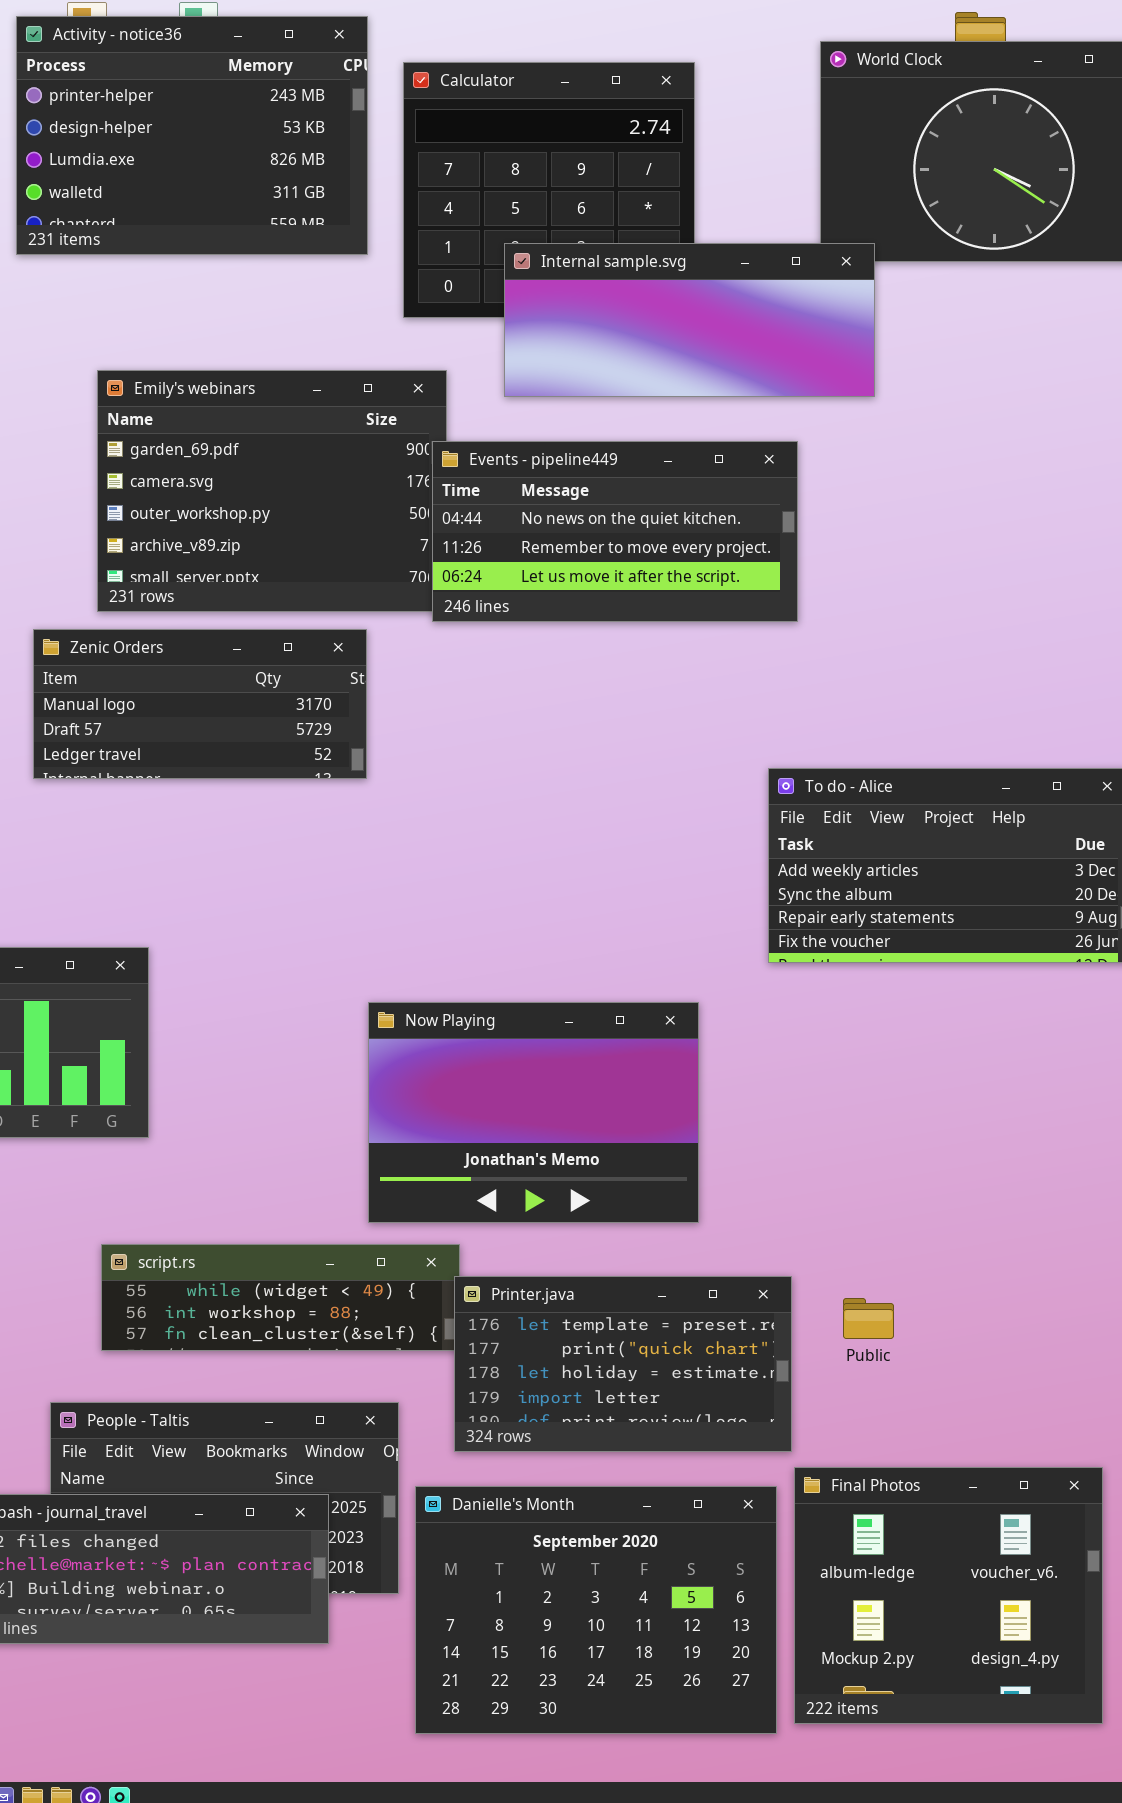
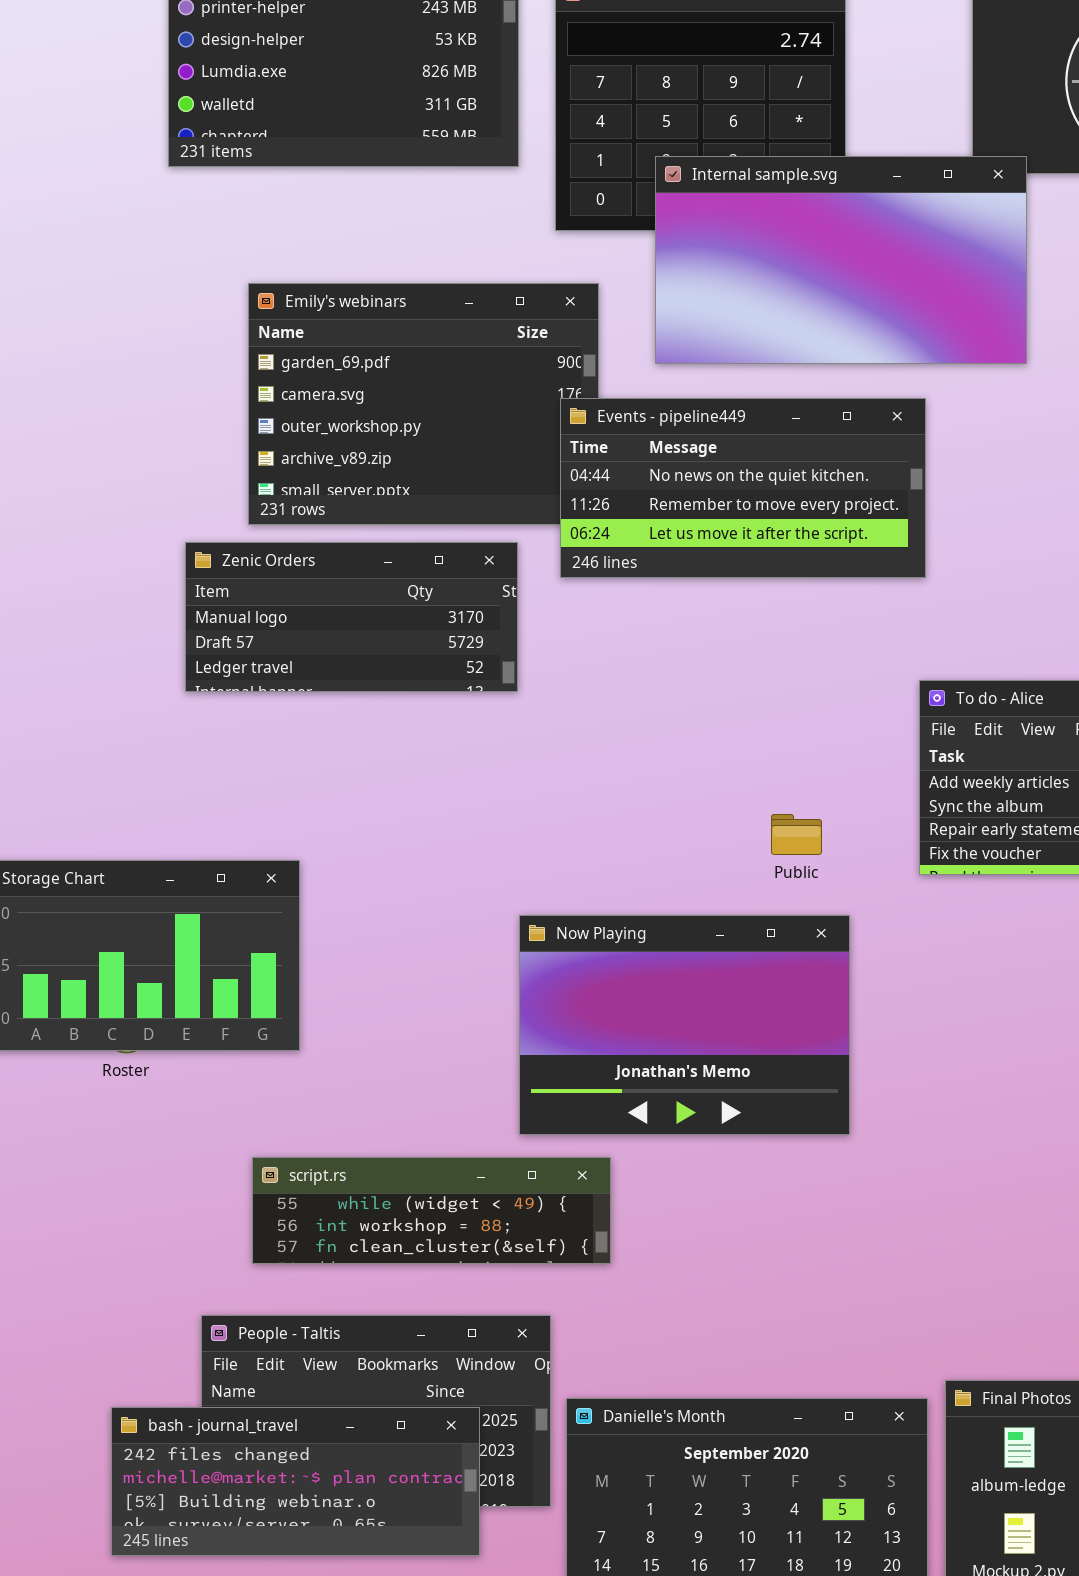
Internal sample.svg: [504,243,875,397] -> [655,156,1027,364], resized
Events - pipeline449: [432,441,798,622] -> [560,398,926,578], moved
Printer.java: [454,1276,792,1452] -> none, closed
Public: [843,1298,894,1339] -> [771,814,822,855], moved

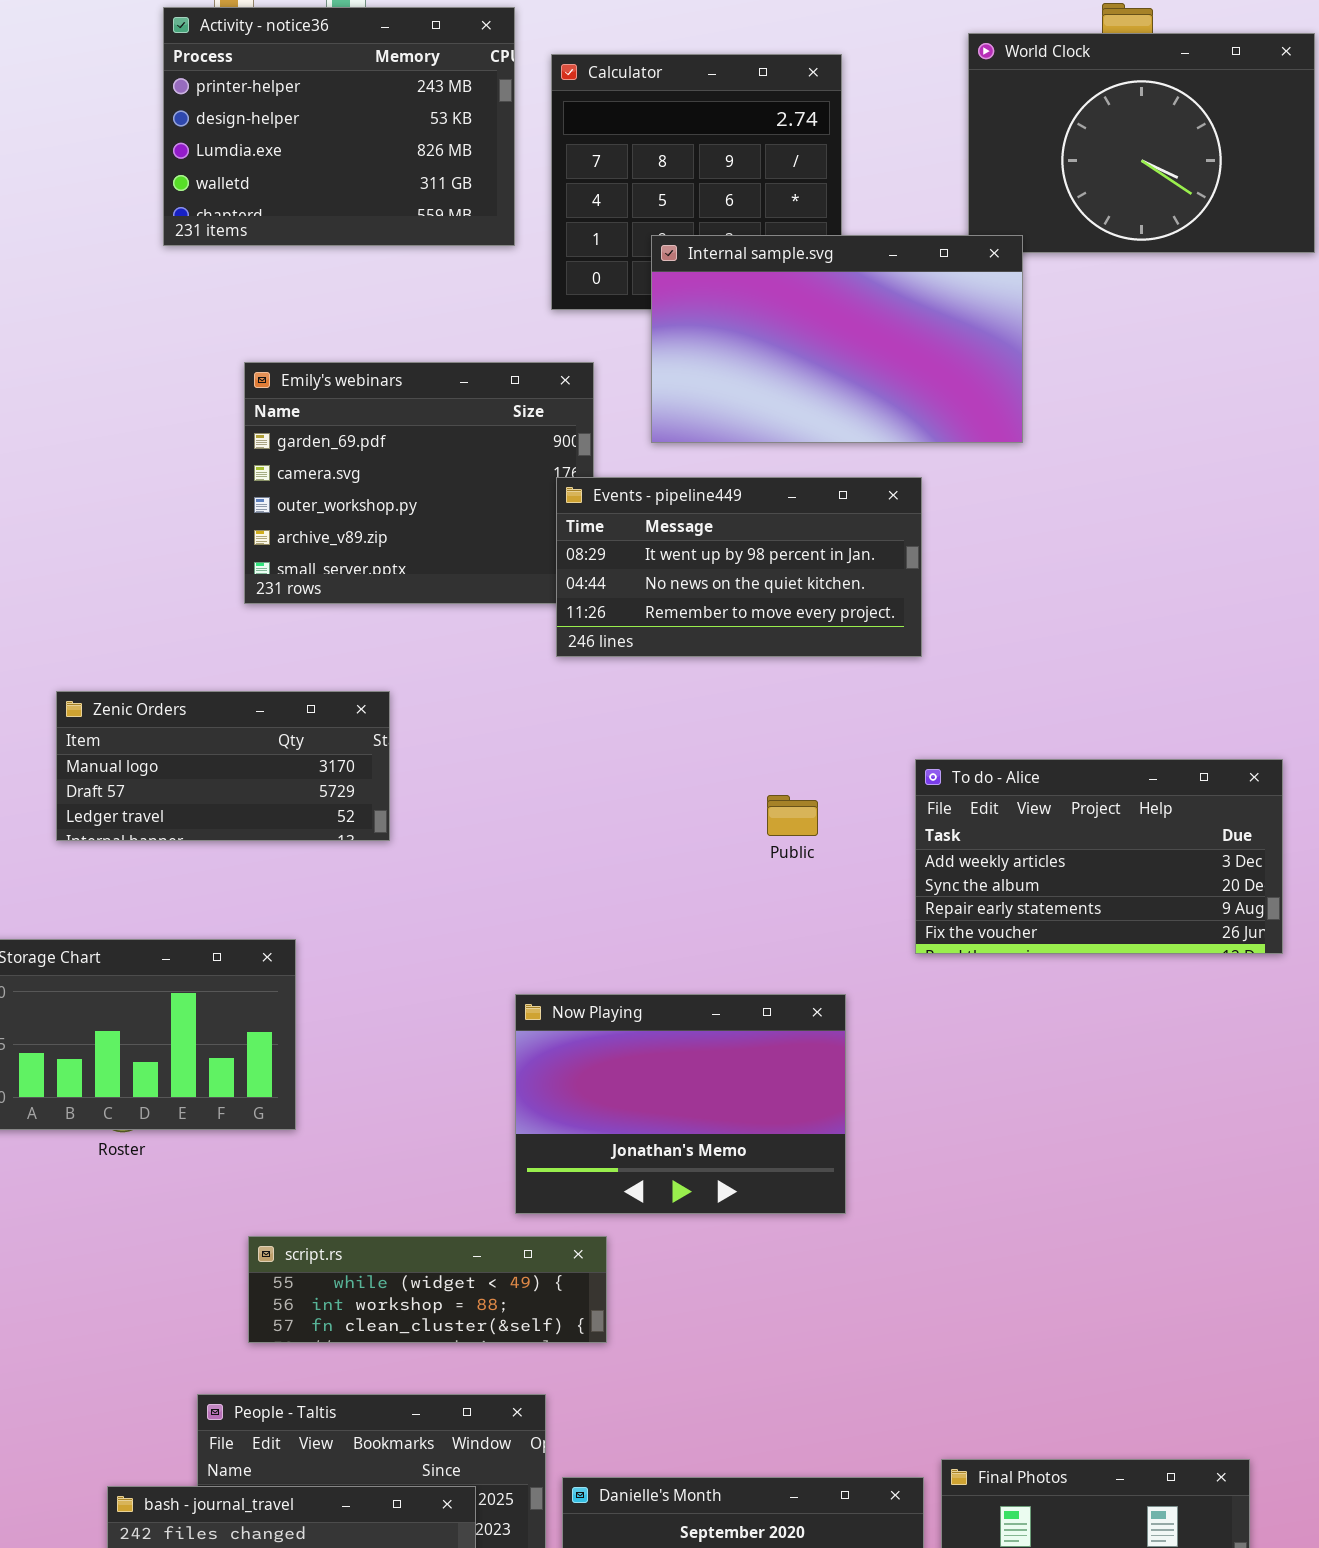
Events - pipeline449: [560,398,926,578] -> [556,477,922,657], scrolled up 1 row
Zenic Orders: [185,542,518,692] -> [56,691,390,841], moved
Public: [771,814,822,855] -> [767,795,818,836], moved

